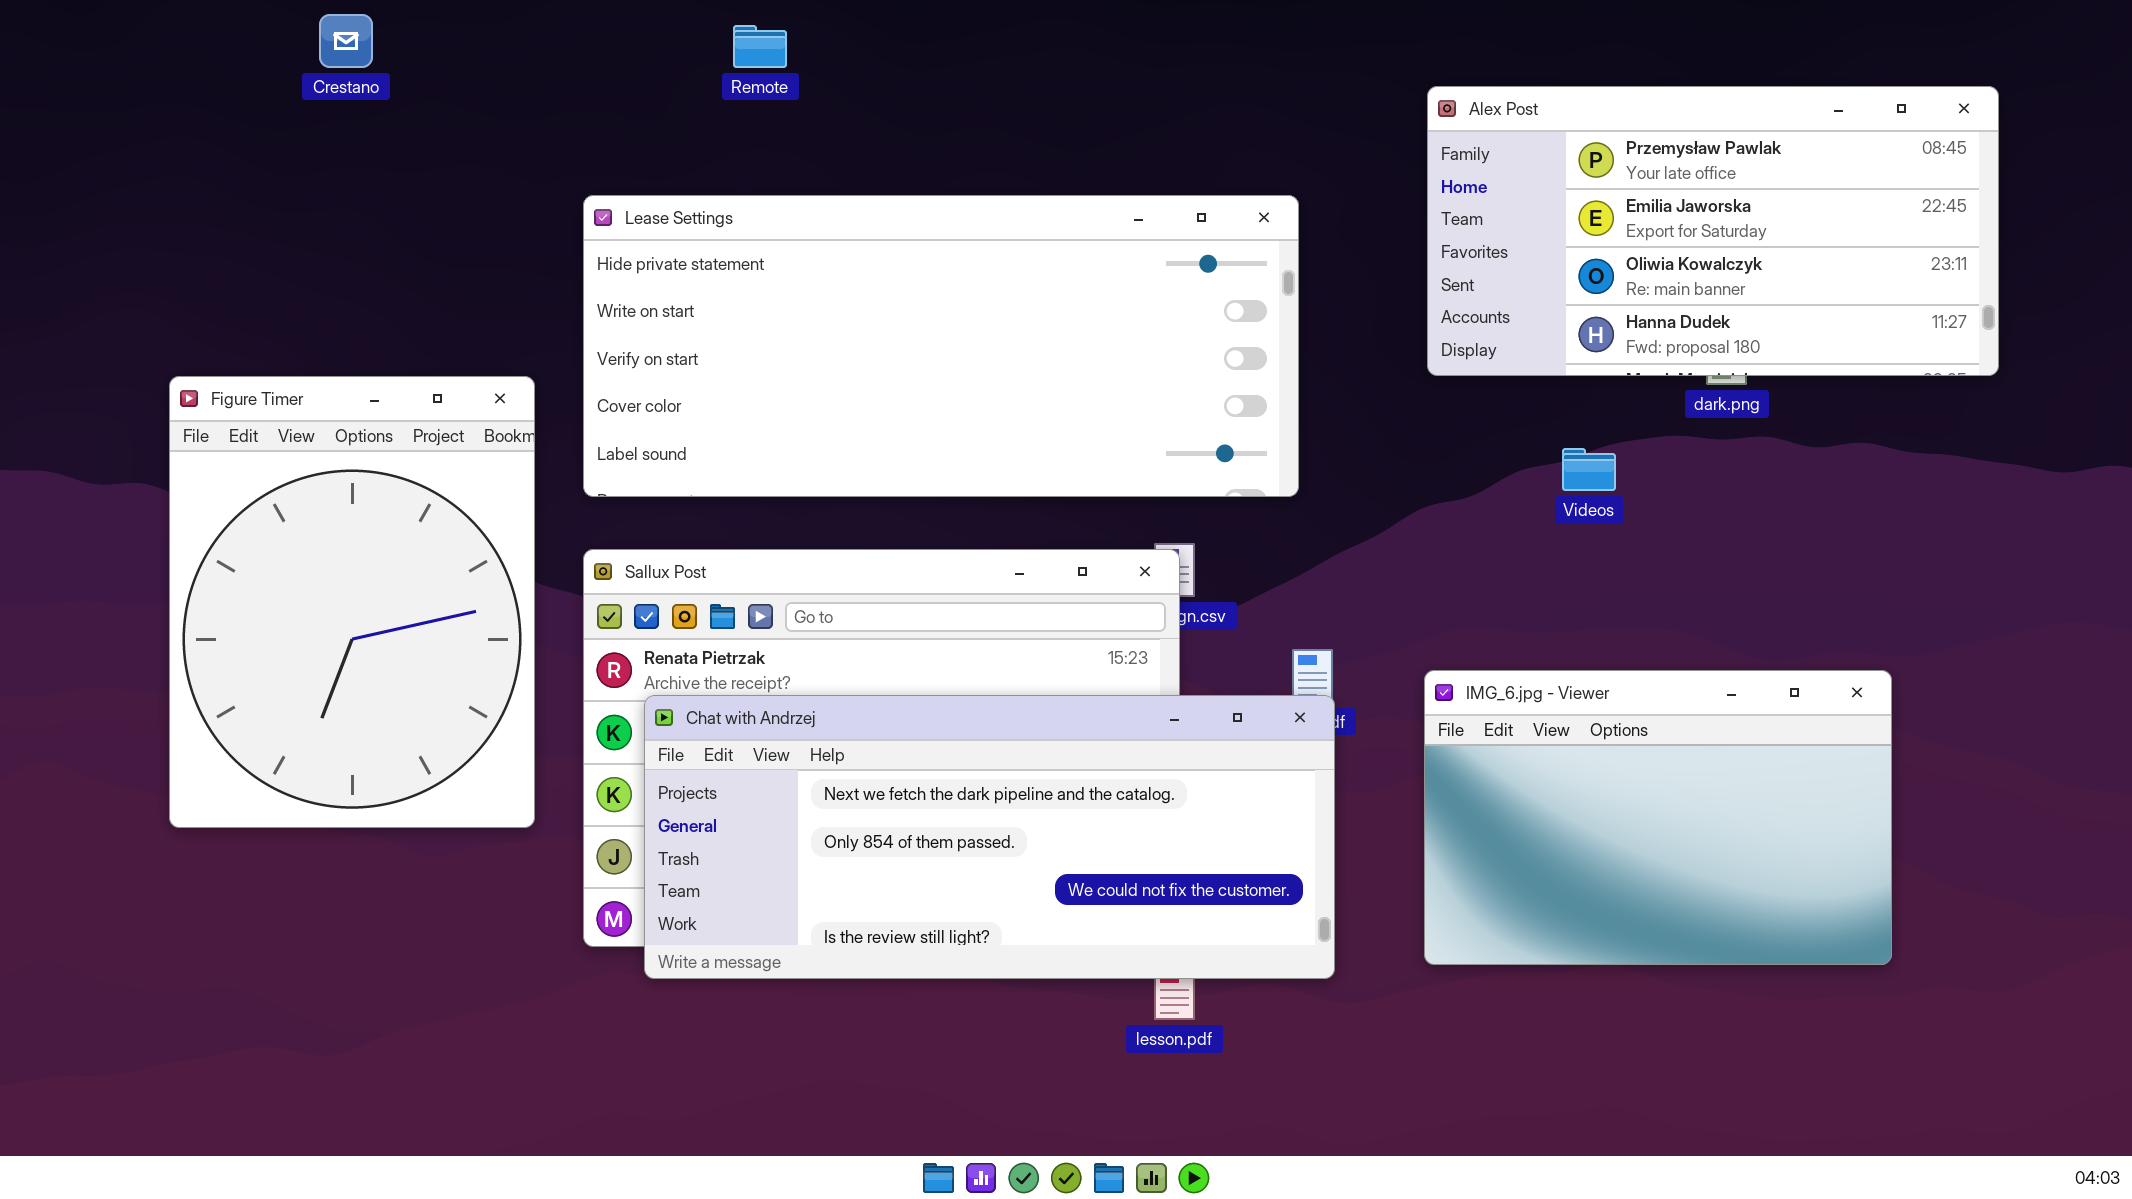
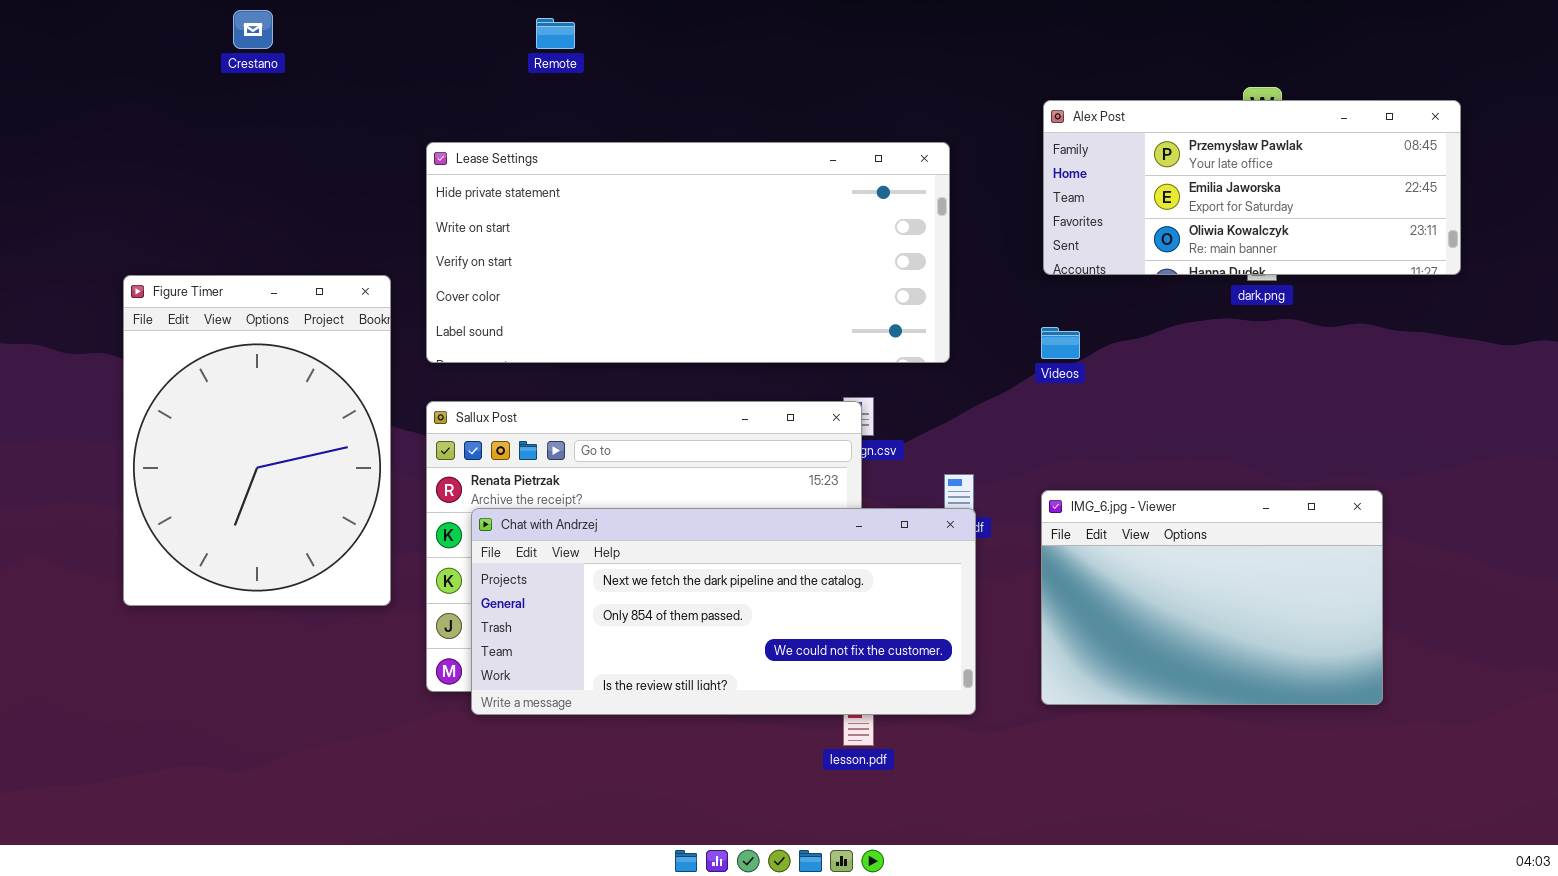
Alex Post: [1427,86,1999,376] -> [1043,100,1461,275], resized
Videos: [1562,448,1616,491] -> [1041,327,1080,359], moved

